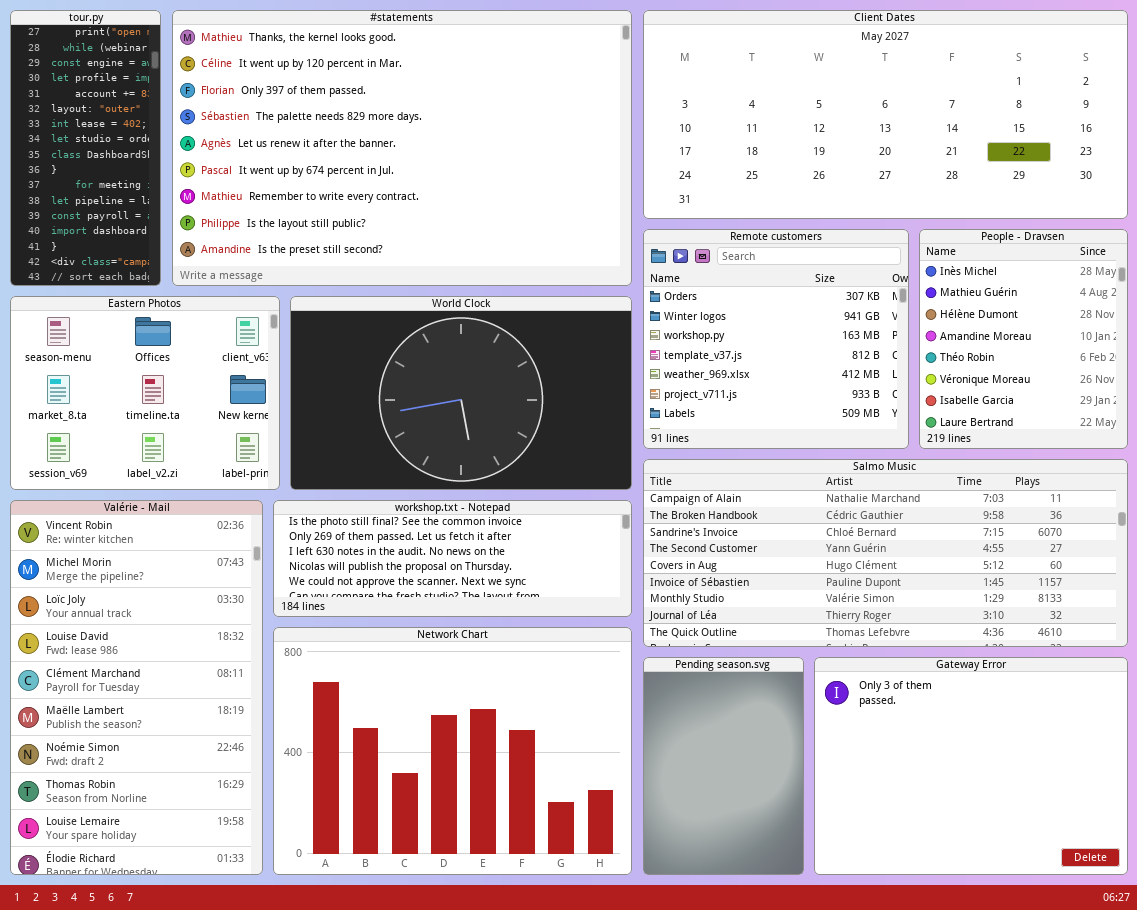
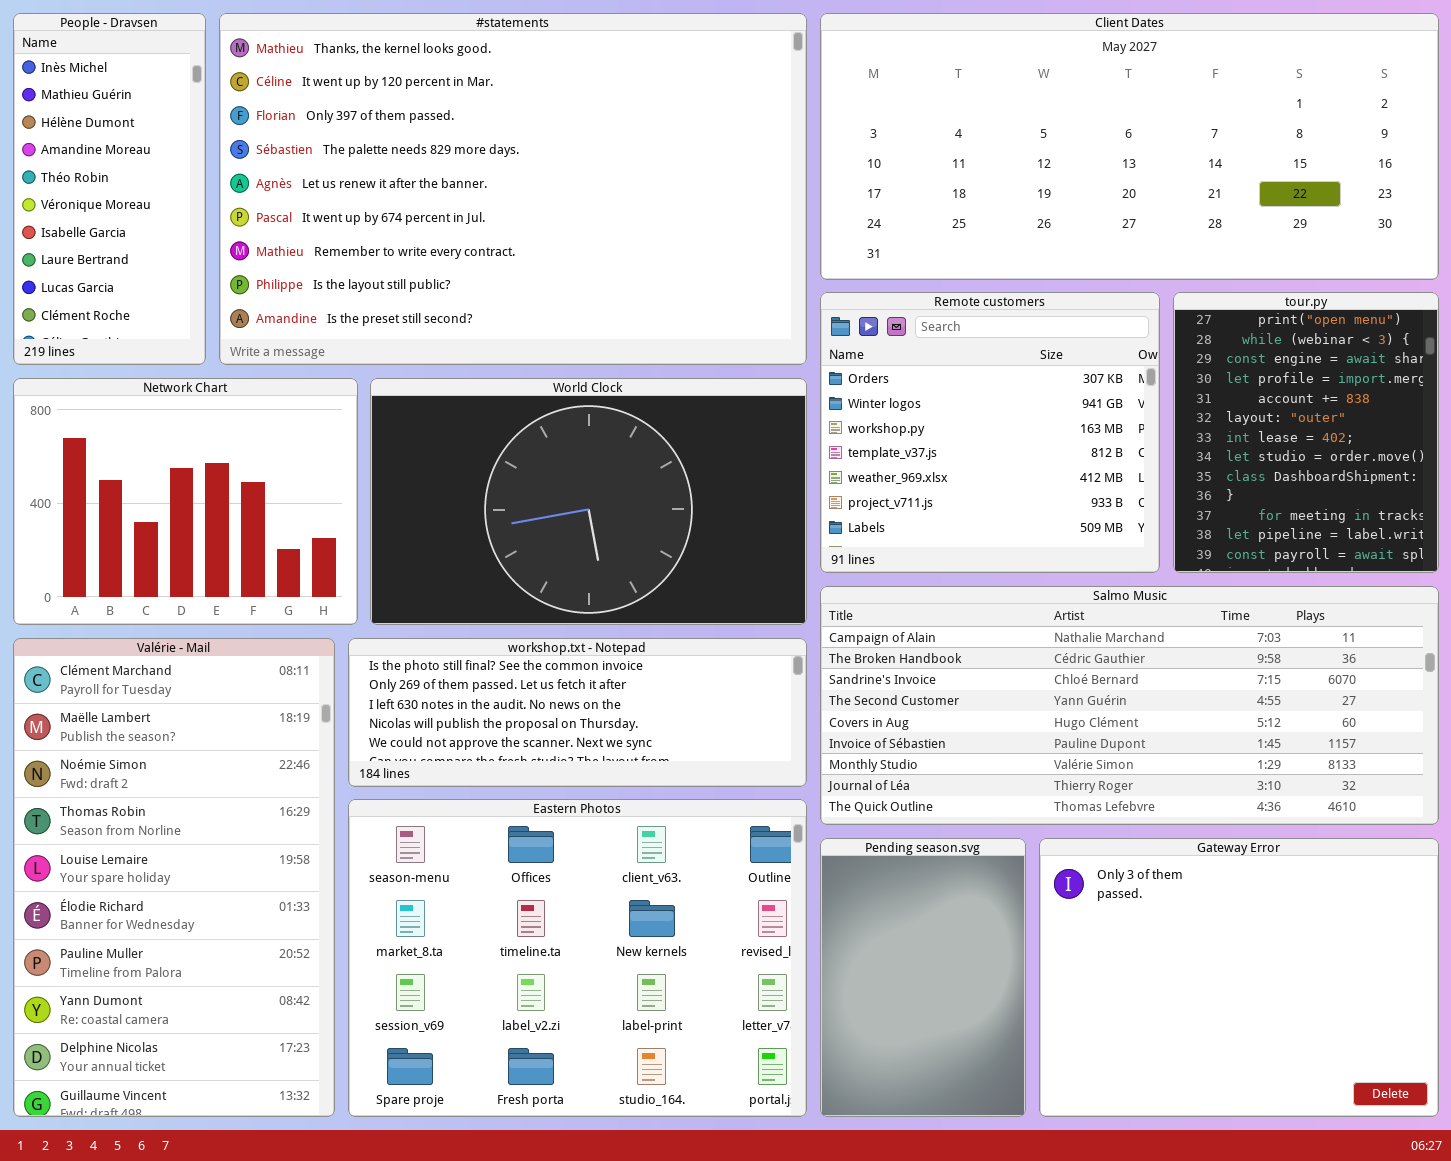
tour.py: [10,10,161,286] -> [1173,292,1439,573], moved, resized
People - Dravsen: [919,229,1128,449] -> [13,13,206,365], moved, resized
Eastern Photos: [10,296,280,490] -> [348,799,807,1117], moved, resized
Valérie - Mail: [10,500,263,875] -> [13,638,335,1117], scrolled down 4 rows
Network Chart: [273,627,632,875] -> [13,378,358,625], moved, resized

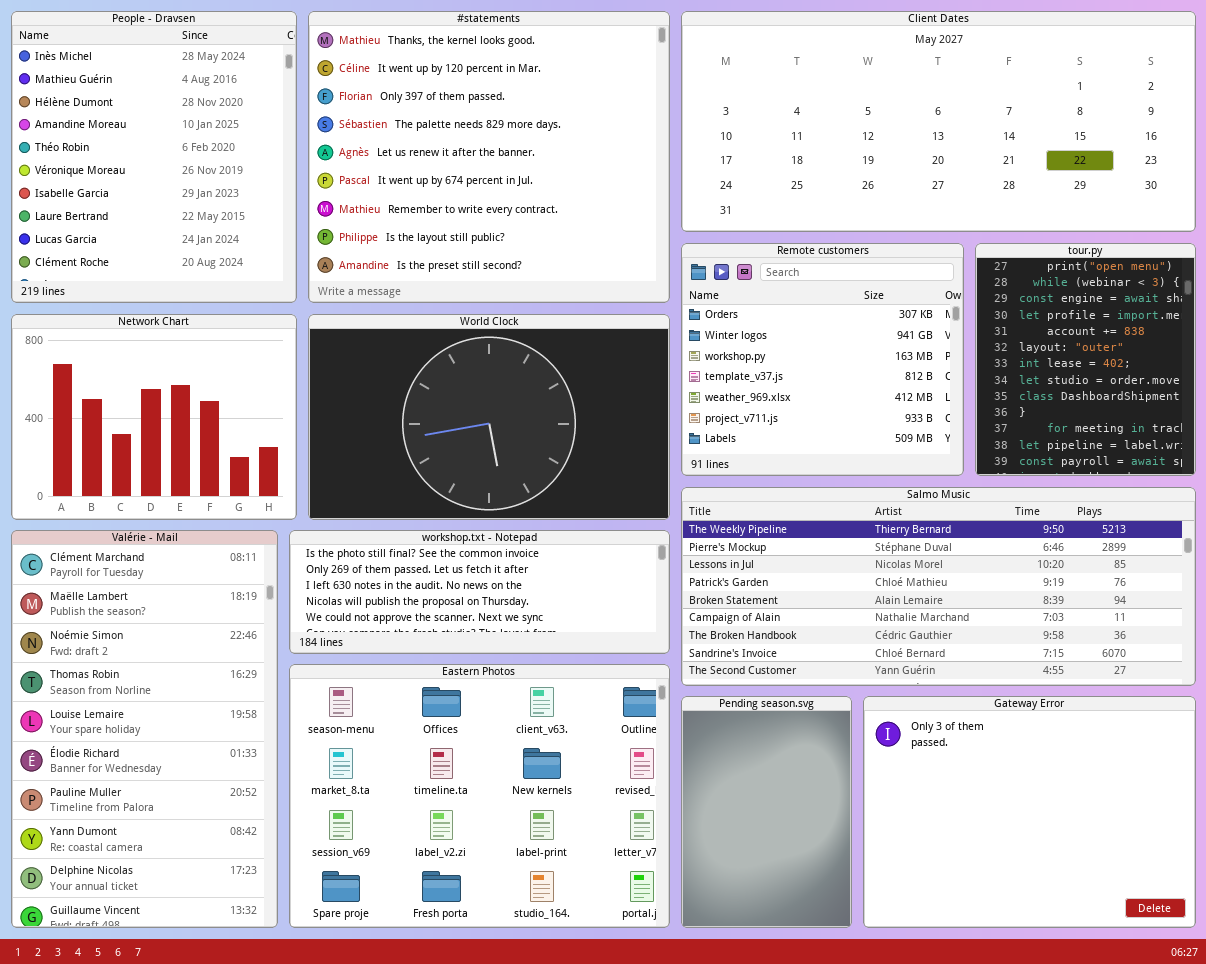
People - Dravsen: [13,13,206,365] -> [11,11,297,303], resized
#statements: [219,13,807,365] -> [308,11,670,303], resized
Salmo Music: [820,586,1439,825] -> [681,487,1196,686], scrolled up 5 rows

